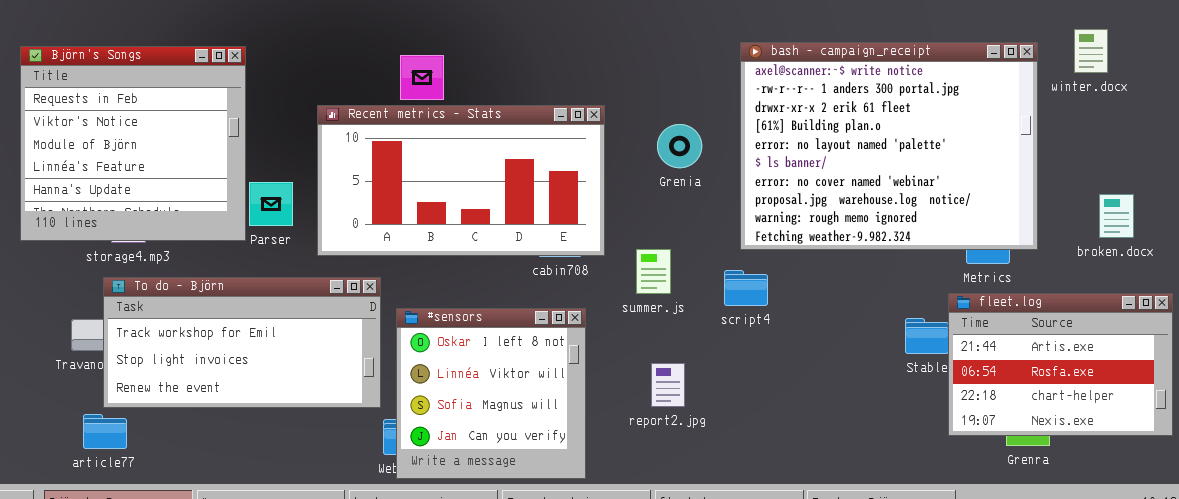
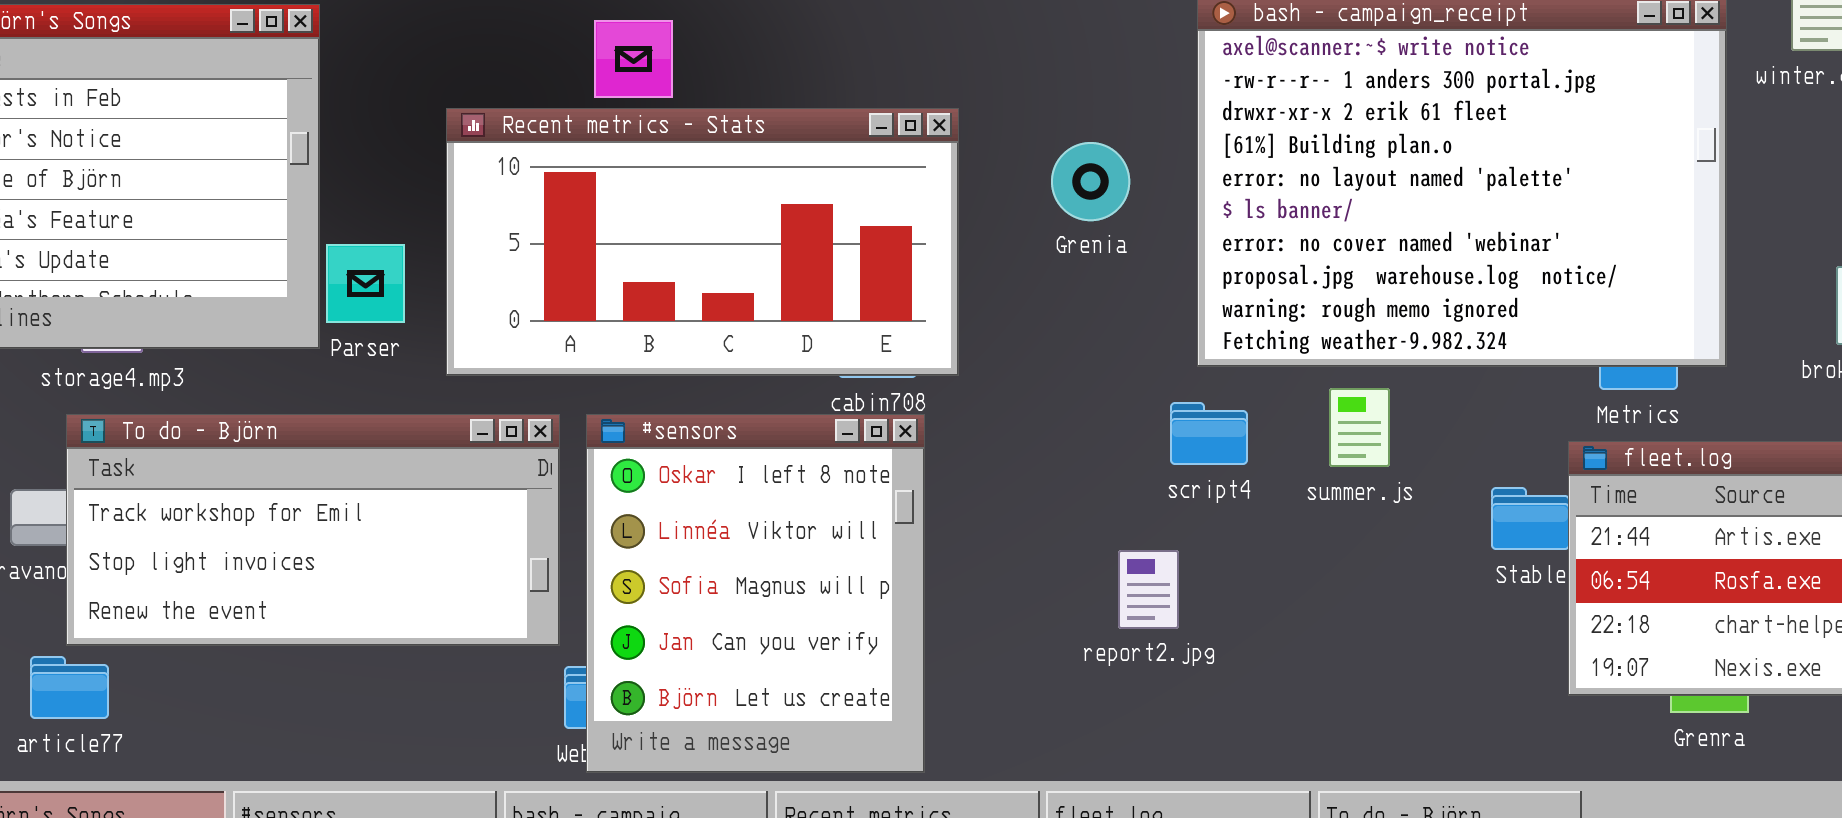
summer.js: [636,249,671,294] -> [1329,388,1390,467], moved
#sensors: [396,308,586,479] -> [586,414,925,773], resized
report2.jpg: [651,363,685,407] -> [1118,550,1179,629], moved

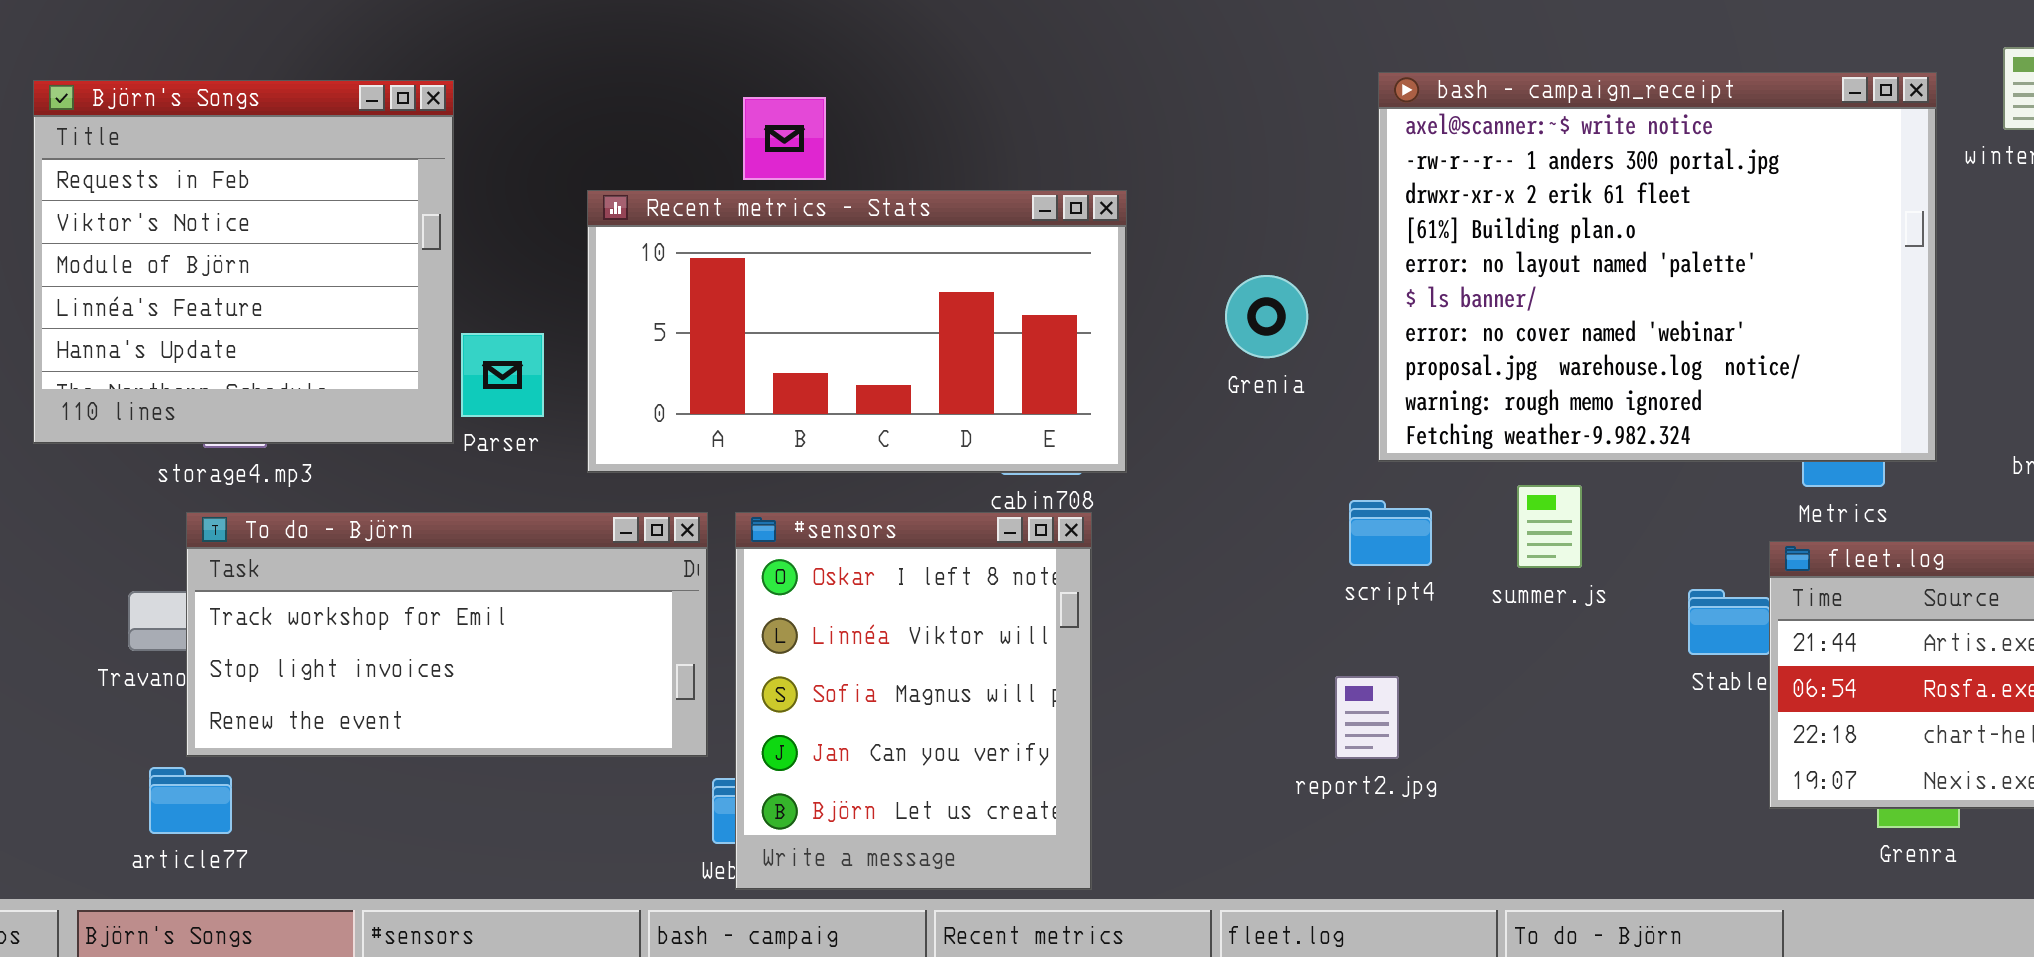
Grenia: [1051,142,1130,221] -> [1225,275,1308,358], moved
report2.jpg: [1118,550,1179,629] -> [1335,676,1399,759], moved

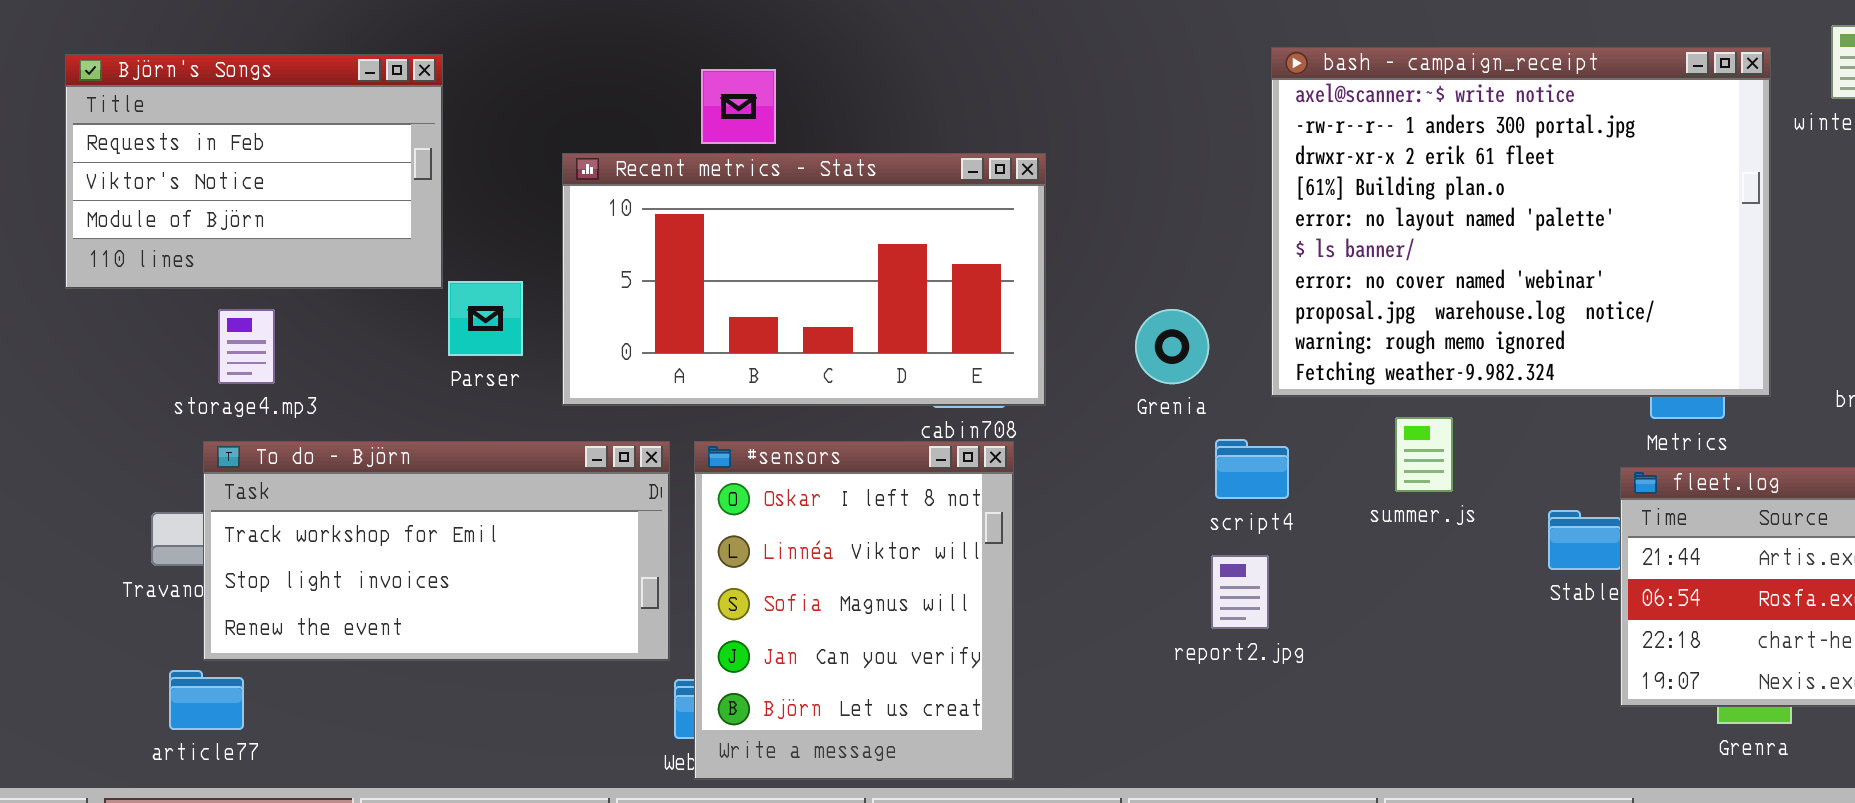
Björn's Songs: [33,80,454,444] -> [65,54,443,289], resized
Grenia: [1225,275,1308,358] -> [1135,309,1209,384], moved
script4: [1349,500,1432,566] -> [1215,439,1289,499], moved
report2.jpg: [1335,676,1399,759] -> [1211,555,1269,629], moved

